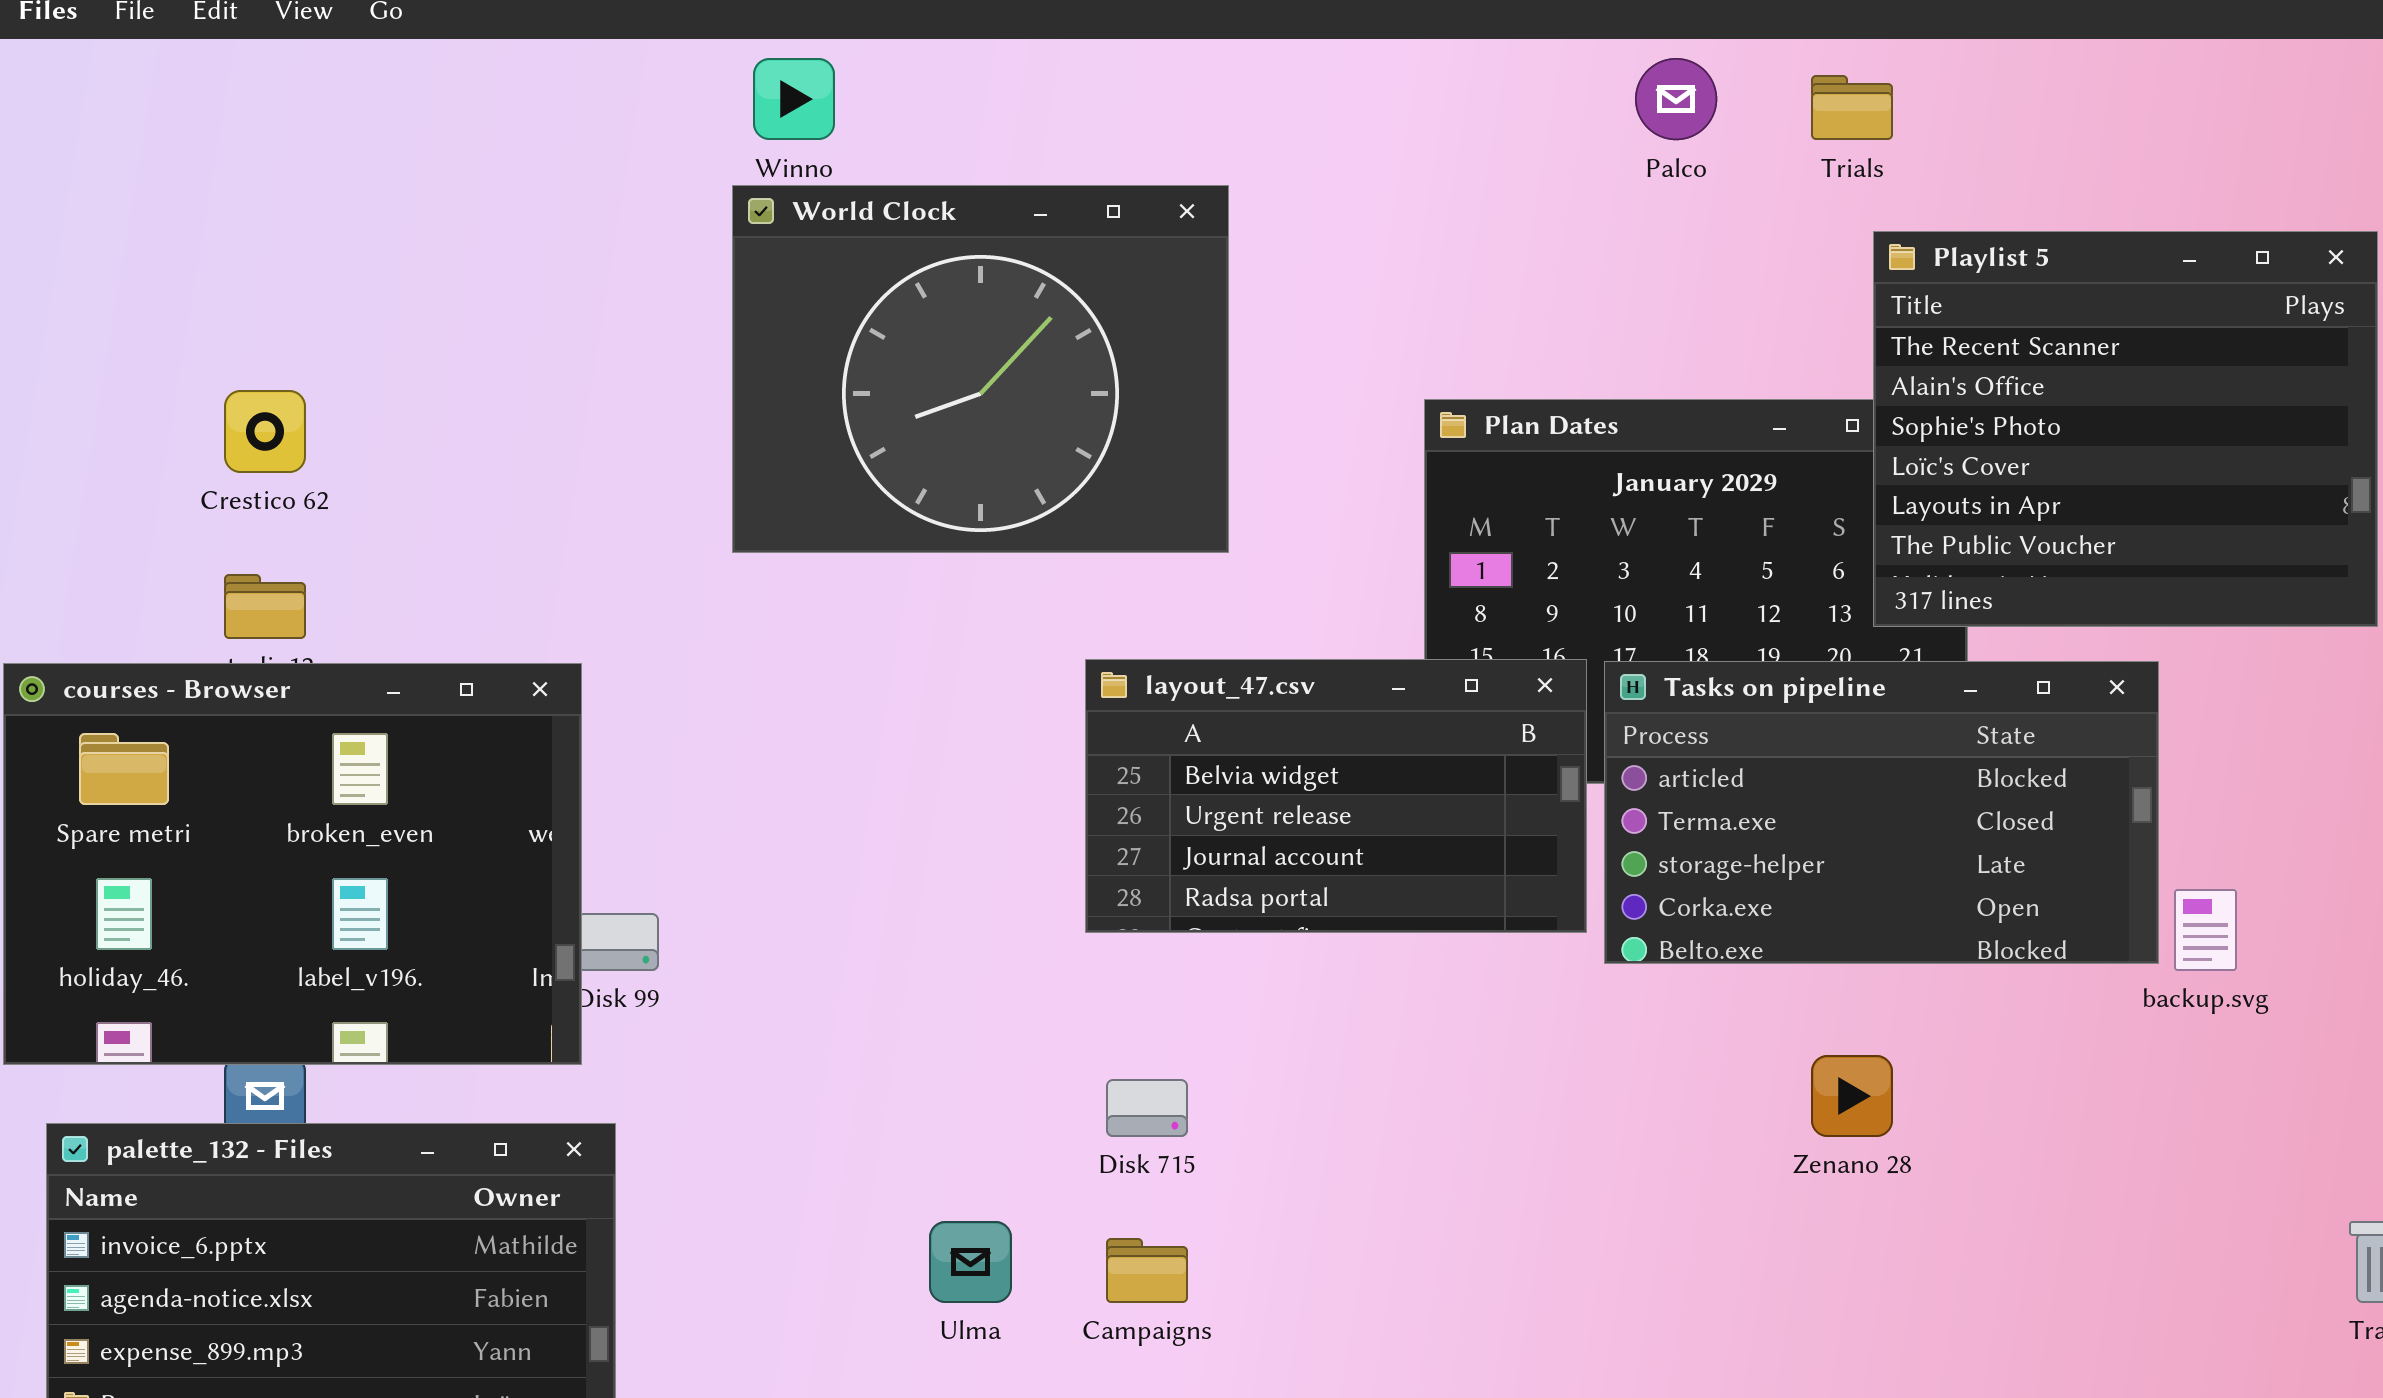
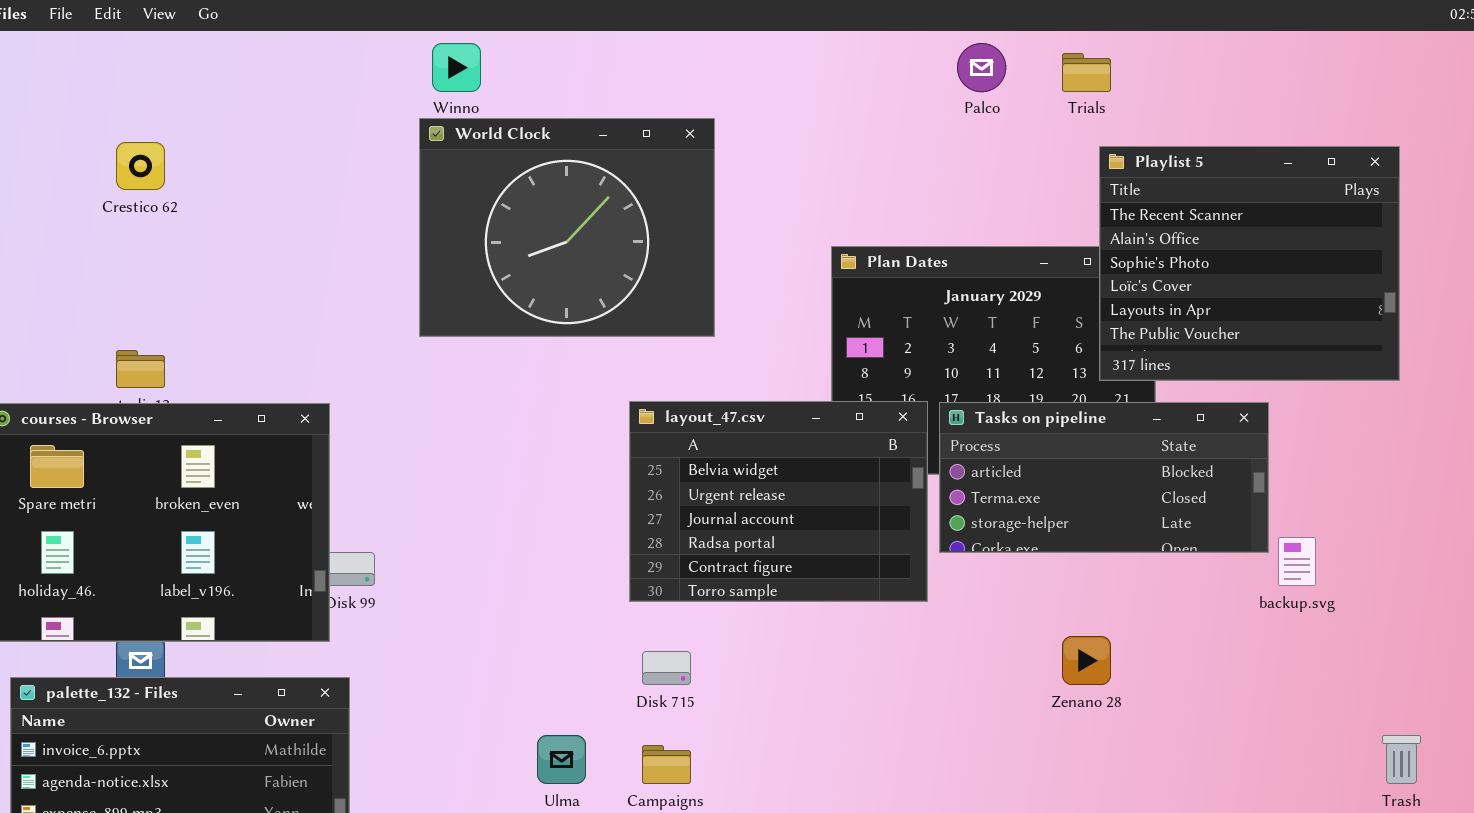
Crestico 62: [224,390,306,473] -> [116,142,165,190], moved
layout_47.csv: [1085,659,1587,933] -> [629,401,928,602], resized
Tasks on pipeline: [1604,661,2159,964] -> [939,402,1269,553], resized

